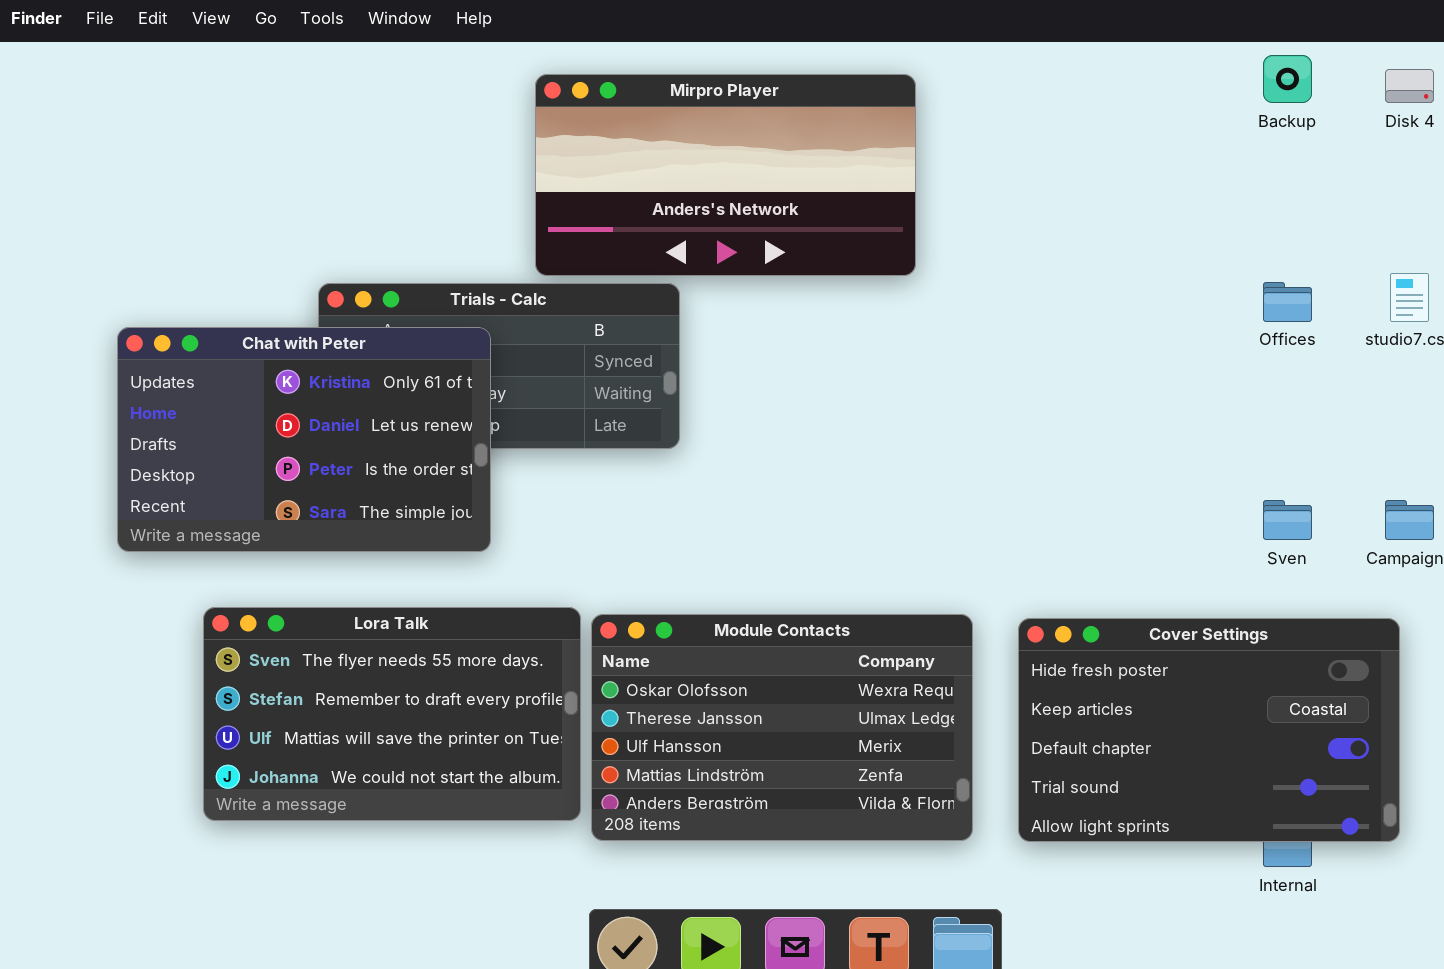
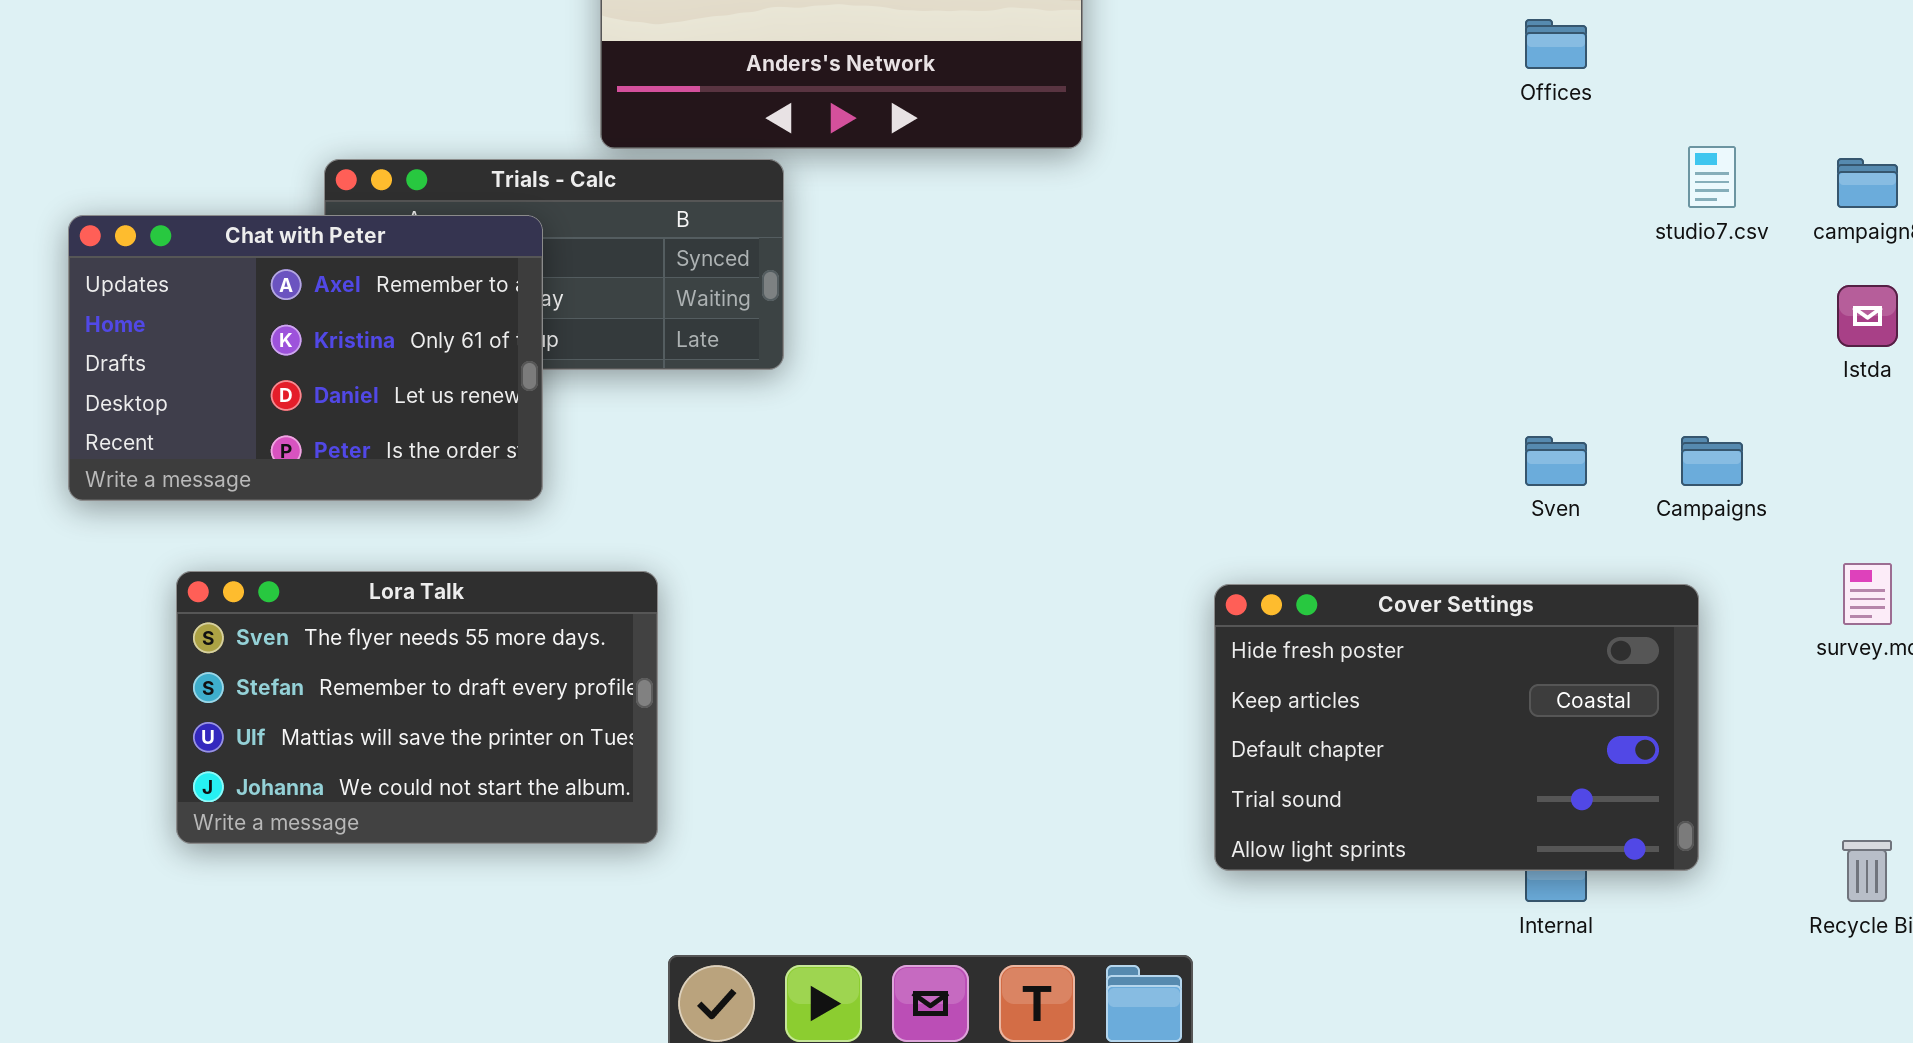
Offices: [1263,282,1312,322] -> [1525,19,1587,69], moved
Chat with Peter: [117,327,491,552] -> [68,215,543,501], scrolled up 1 row
Module Contacts: [591,614,973,841] -> none, closed

